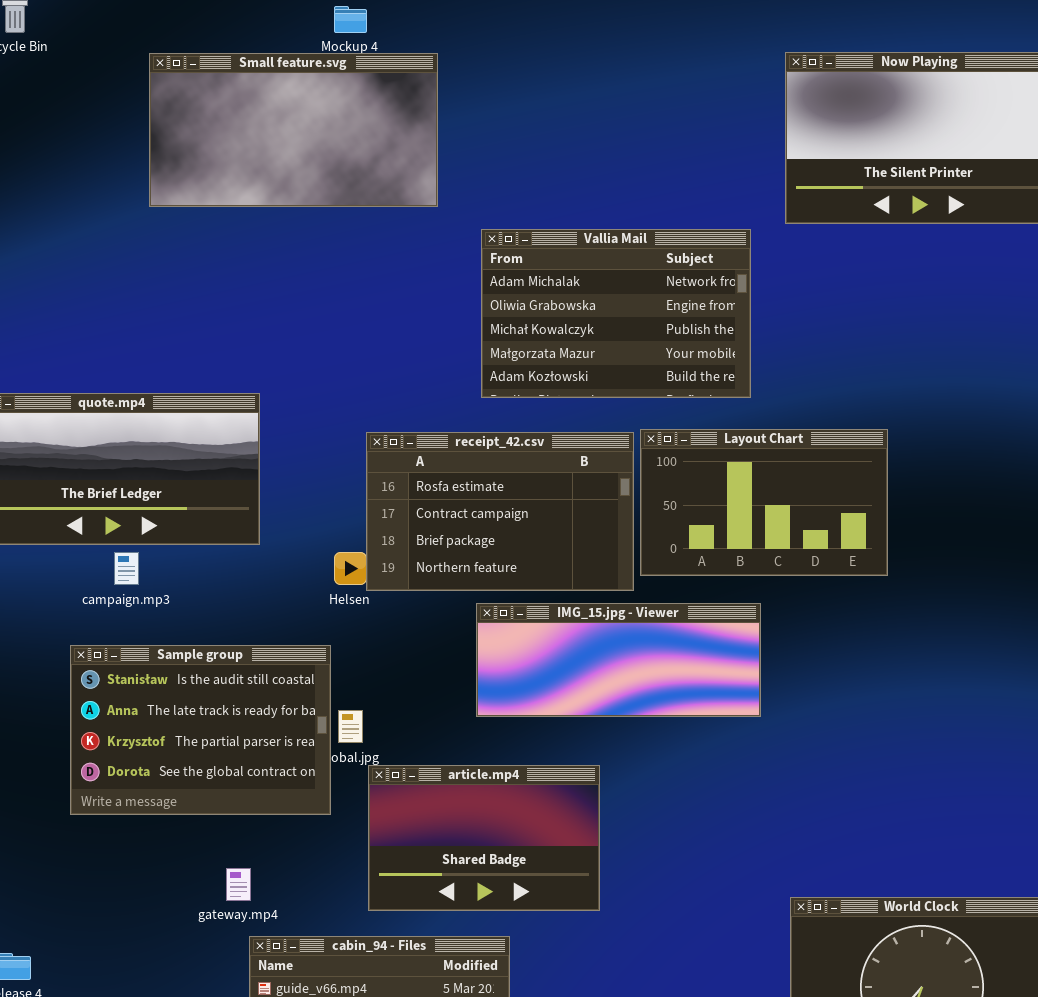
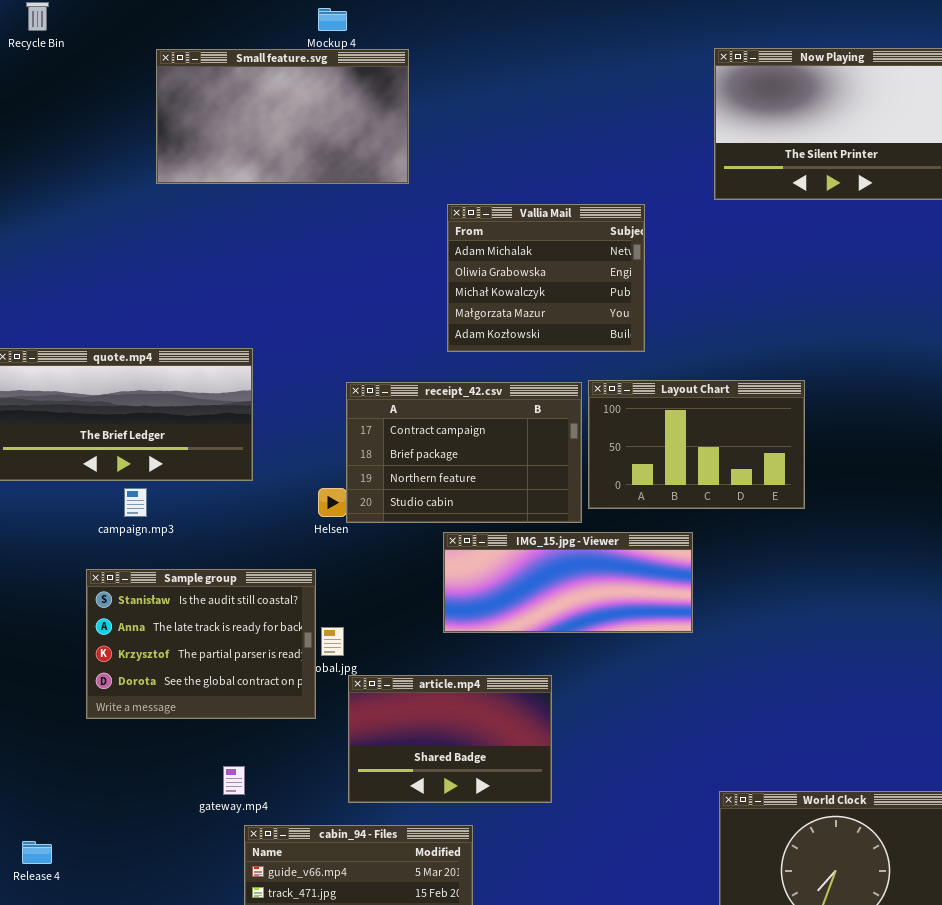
Vallia Mail: [481,229,751,398] -> [447,204,645,352], resized
receipt_42.csv: [366,432,634,591] -> [346,382,582,523], scrolled down 1 row

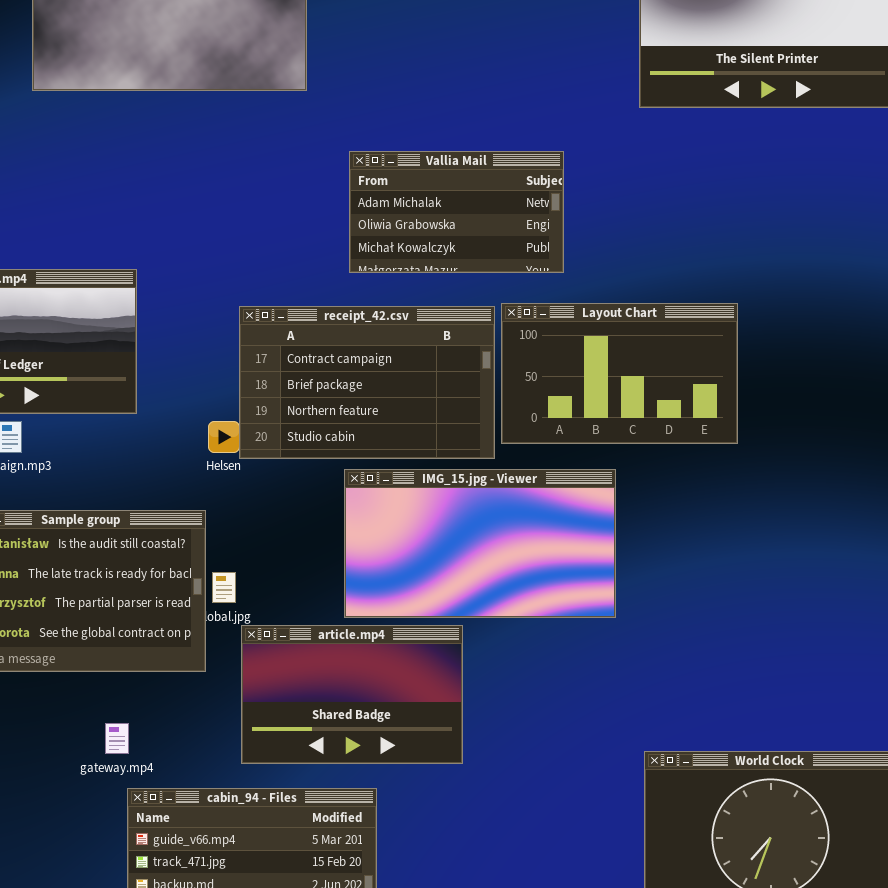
Vallia Mail: [447,204,645,352] -> [349,151,564,273], resized
IMG_15.jpg - Viewer: [443,532,693,633] -> [344,469,616,618], resized

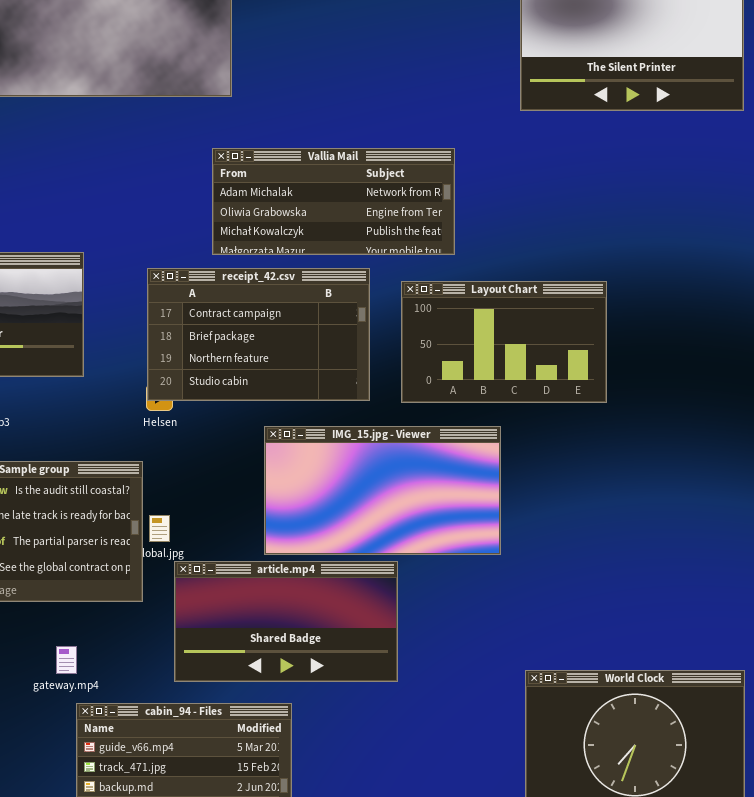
Vallia Mail: [349,151,564,273] -> [212,148,455,255], resized
receipt_42.csv: [239,306,495,459] -> [147,268,370,401], moved
article.mp4: [241,625,463,764] -> [174,561,398,682], resized

